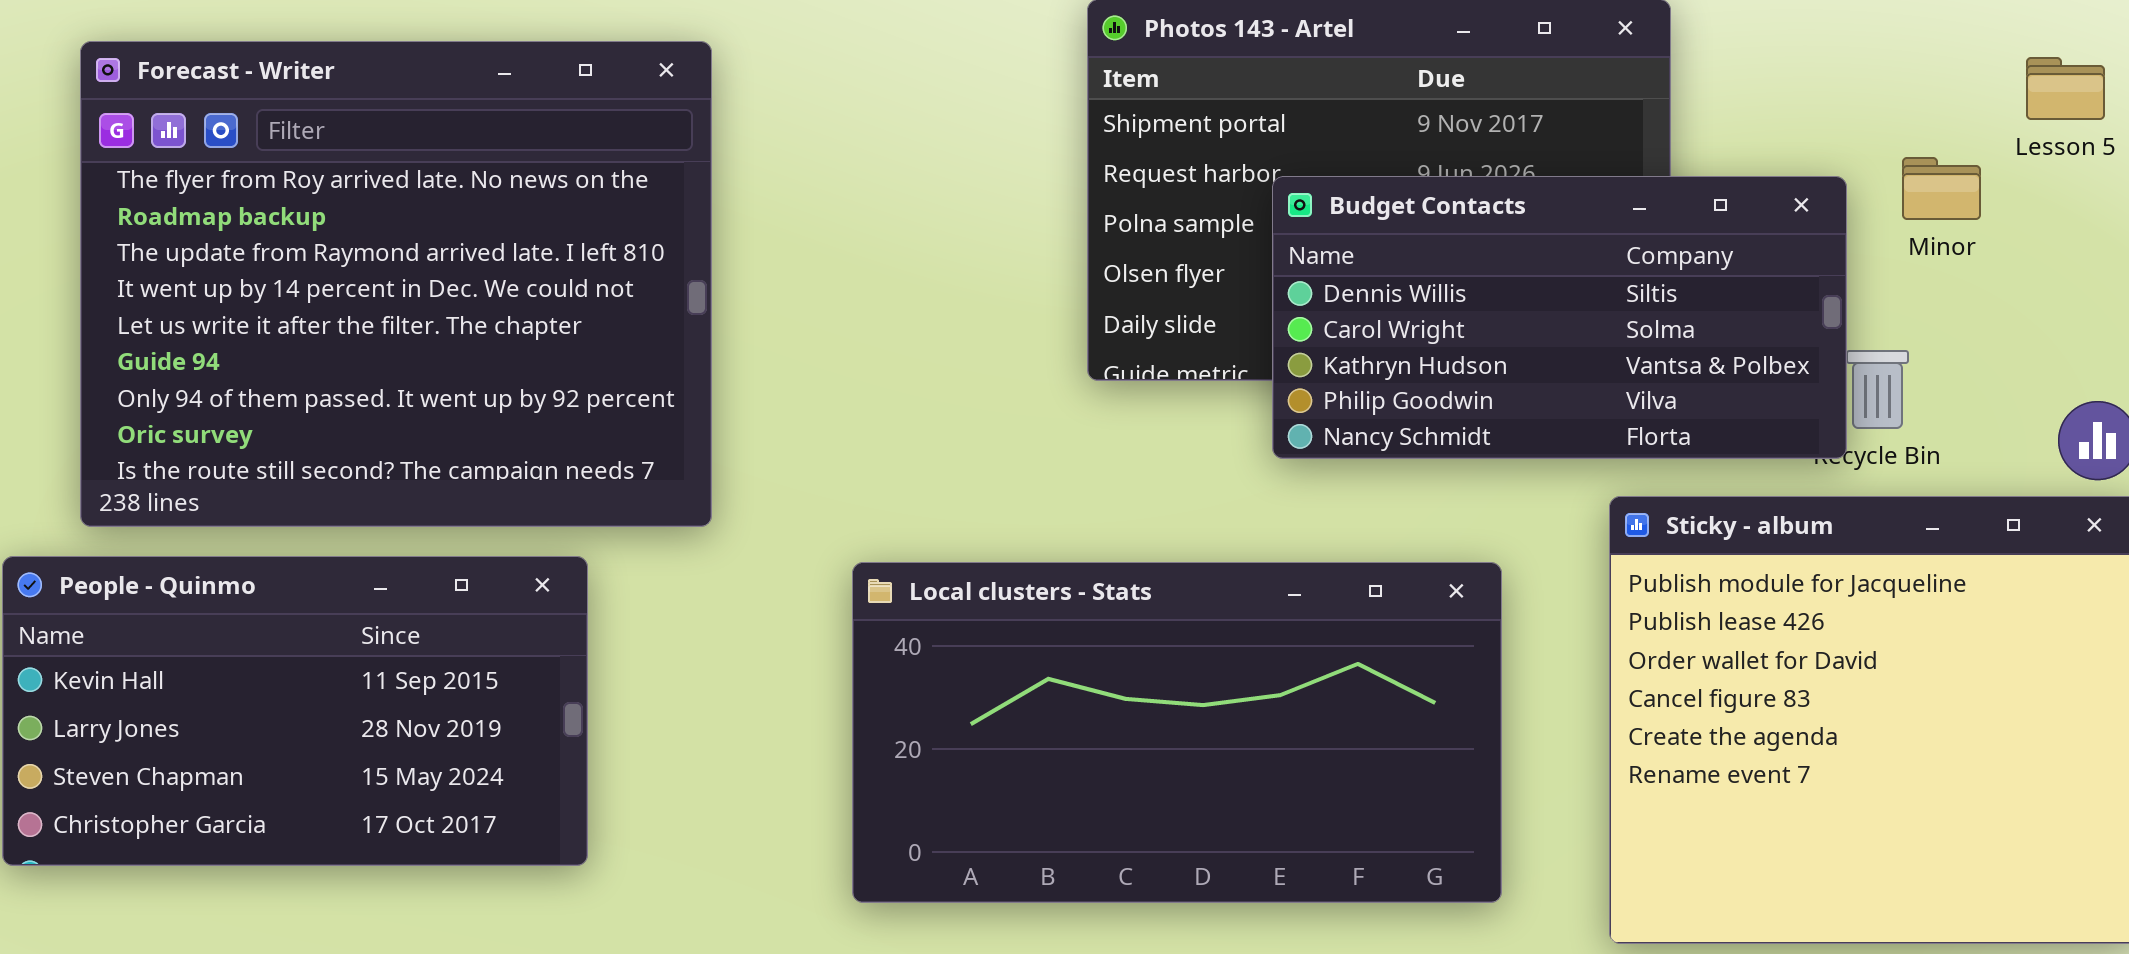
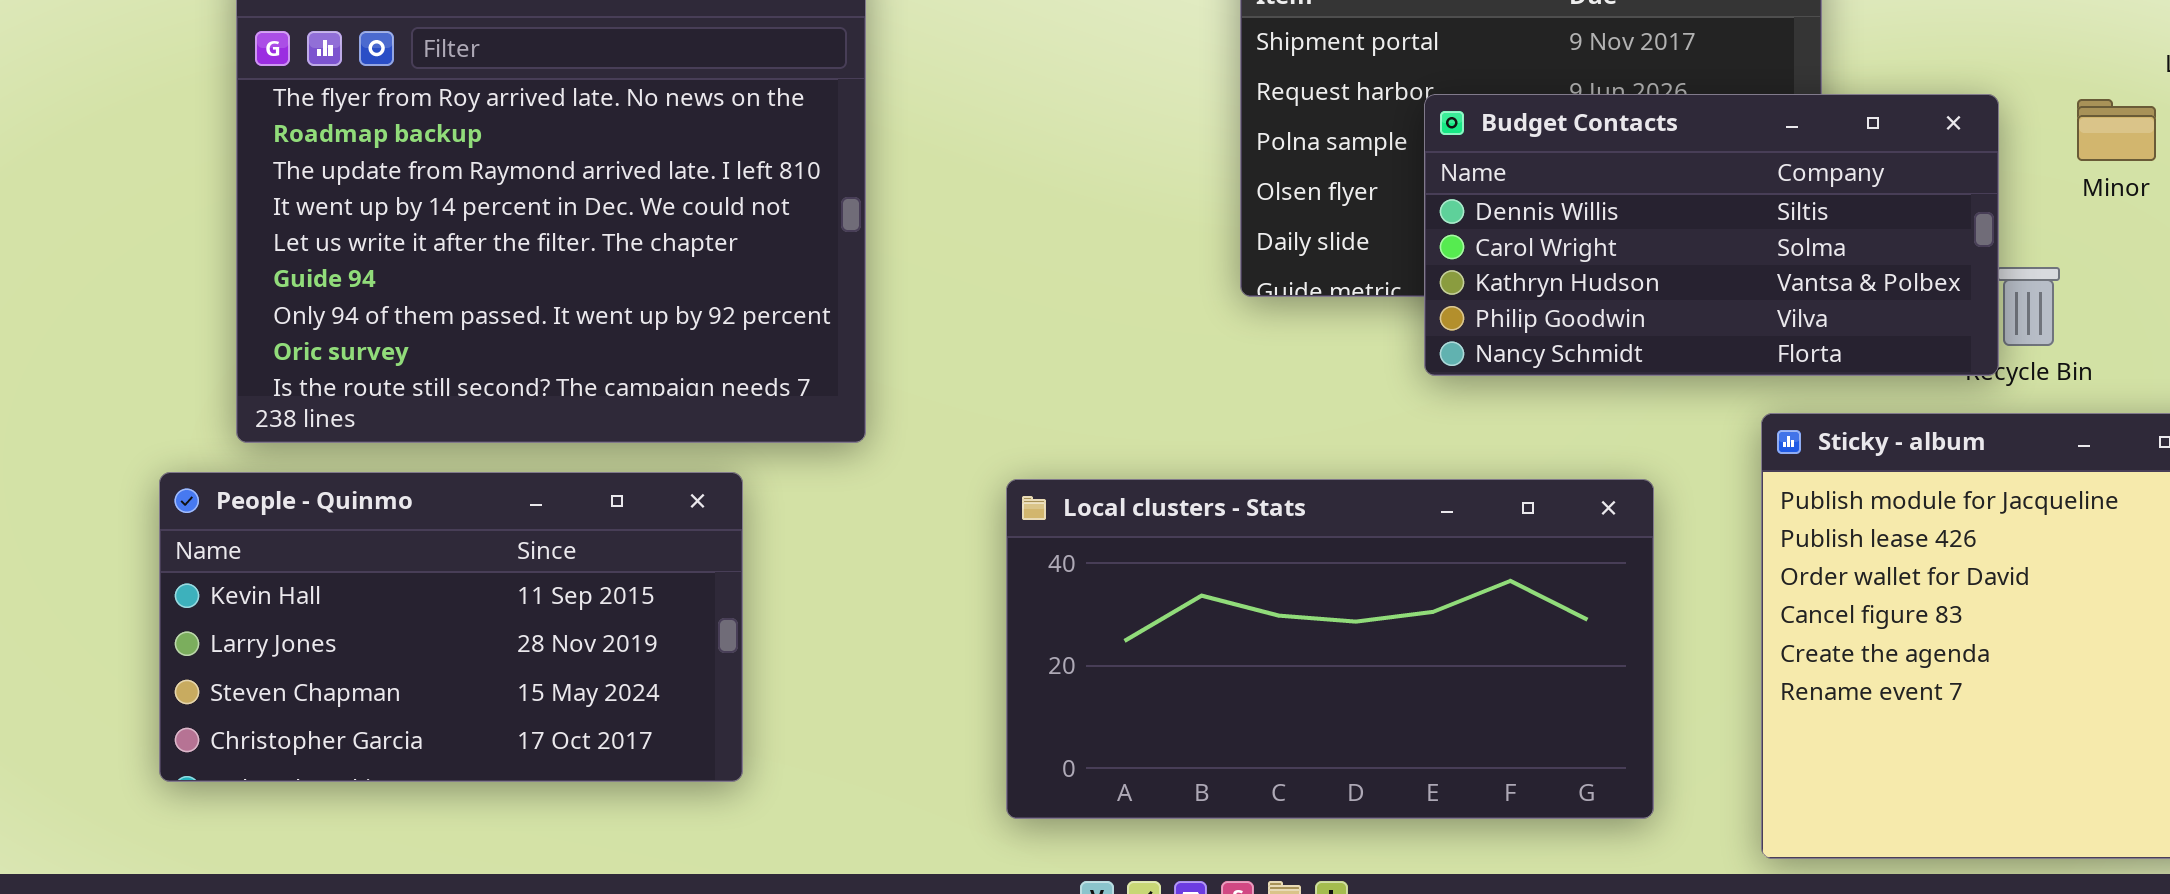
Minor: [1902,157,1981,220] -> [2077,99,2156,161], moved

